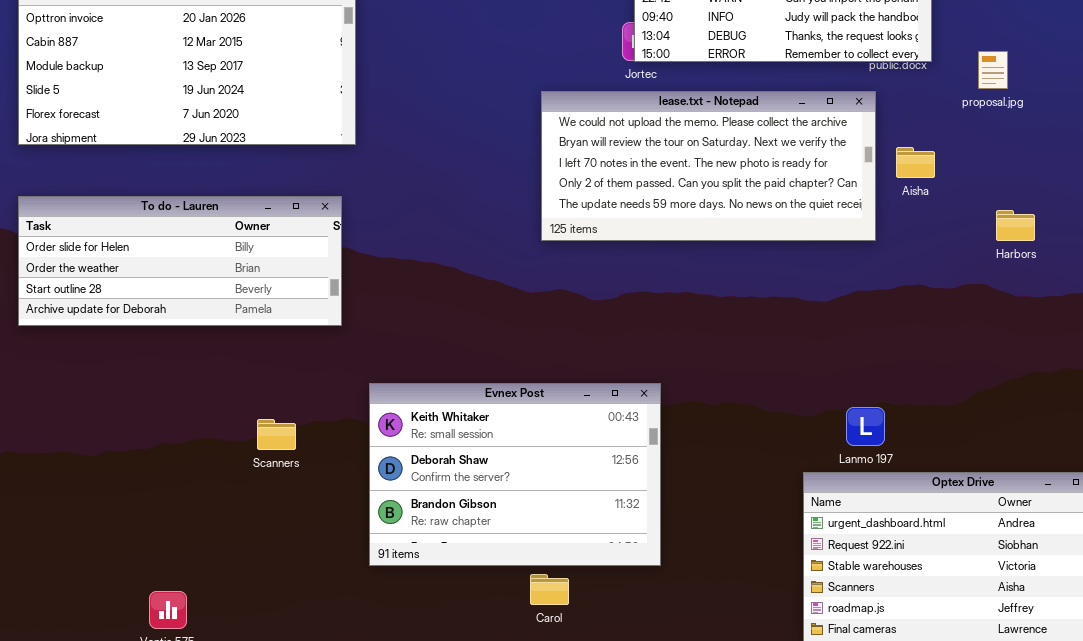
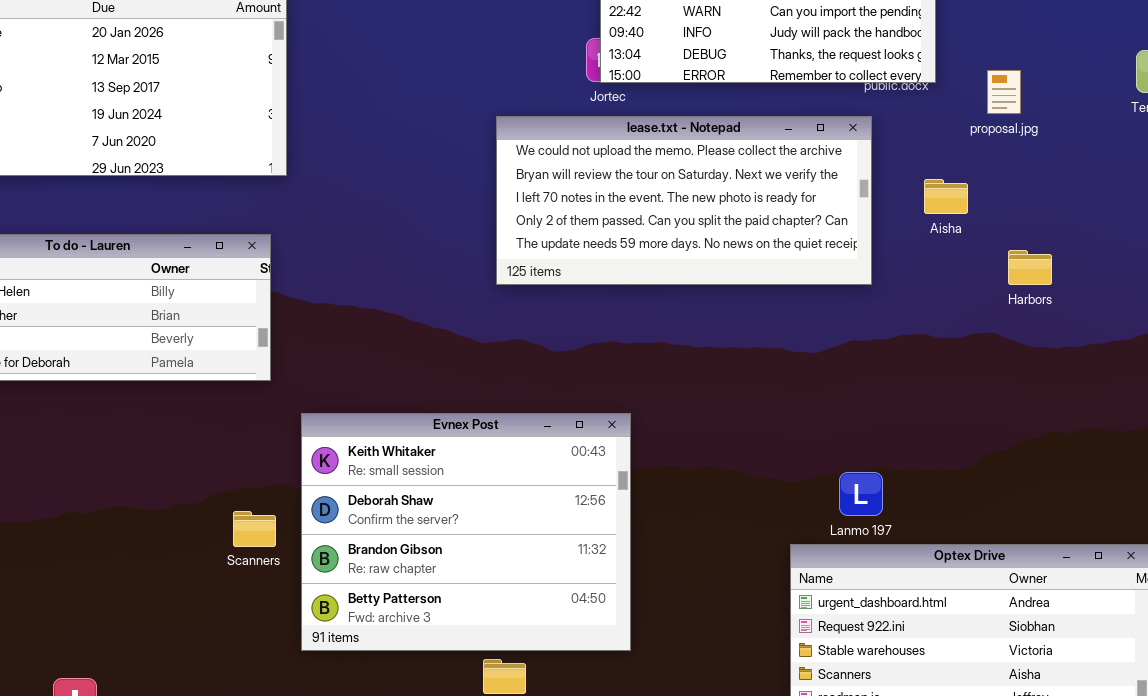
Aisha: [896,147,935,178] -> [924,179,968,214], moved
Evnex Post: [369,383,661,566] -> [301,413,631,651], resized
Scanners: [257,419,296,450] -> [233,511,276,547], moved

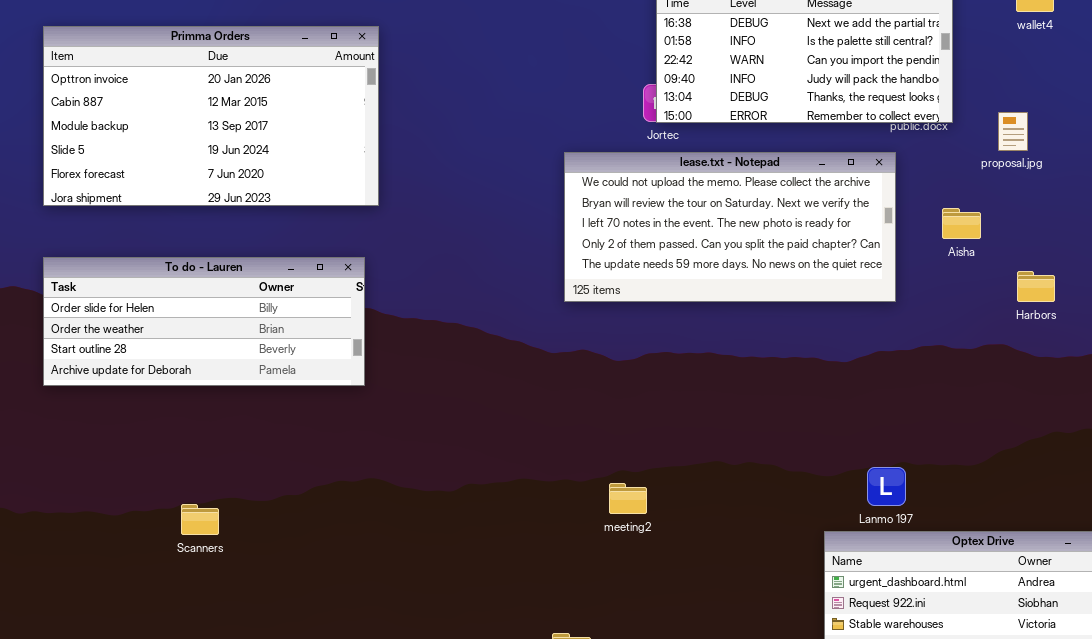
Evnex Post: [301,413,631,651] -> none, closed
Scanners: [233,511,276,547] -> [181,504,219,535], moved

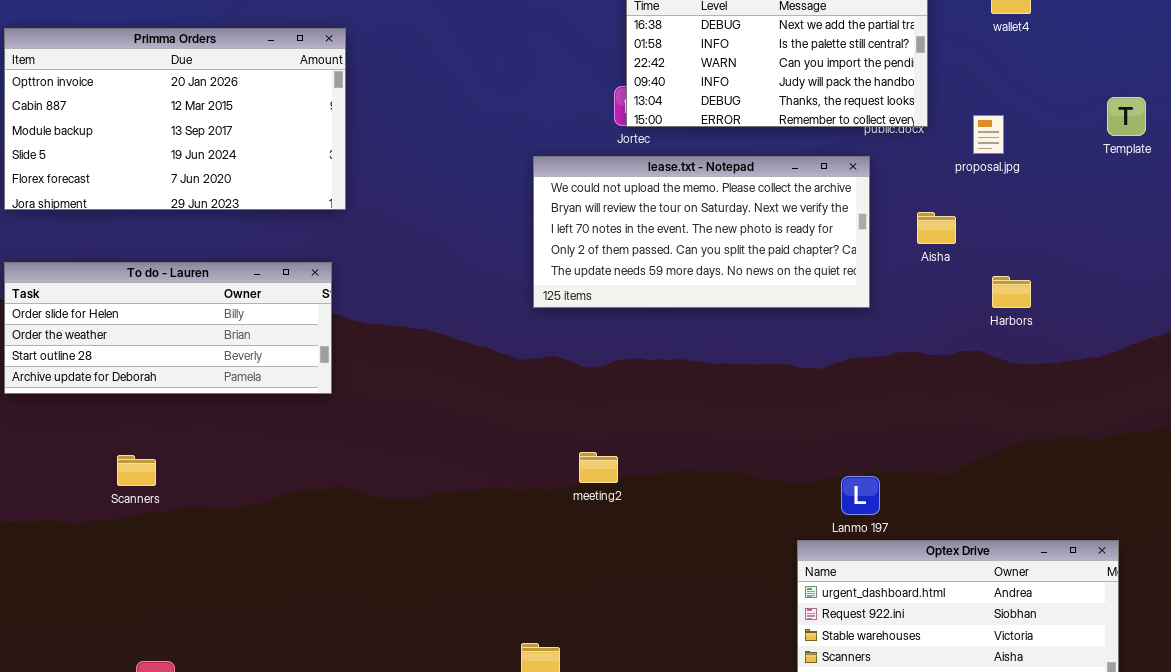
meeting2: [609,483,647,514] -> [579,452,618,483], moved
Scanners: [181,504,219,535] -> [117,455,156,486], moved

